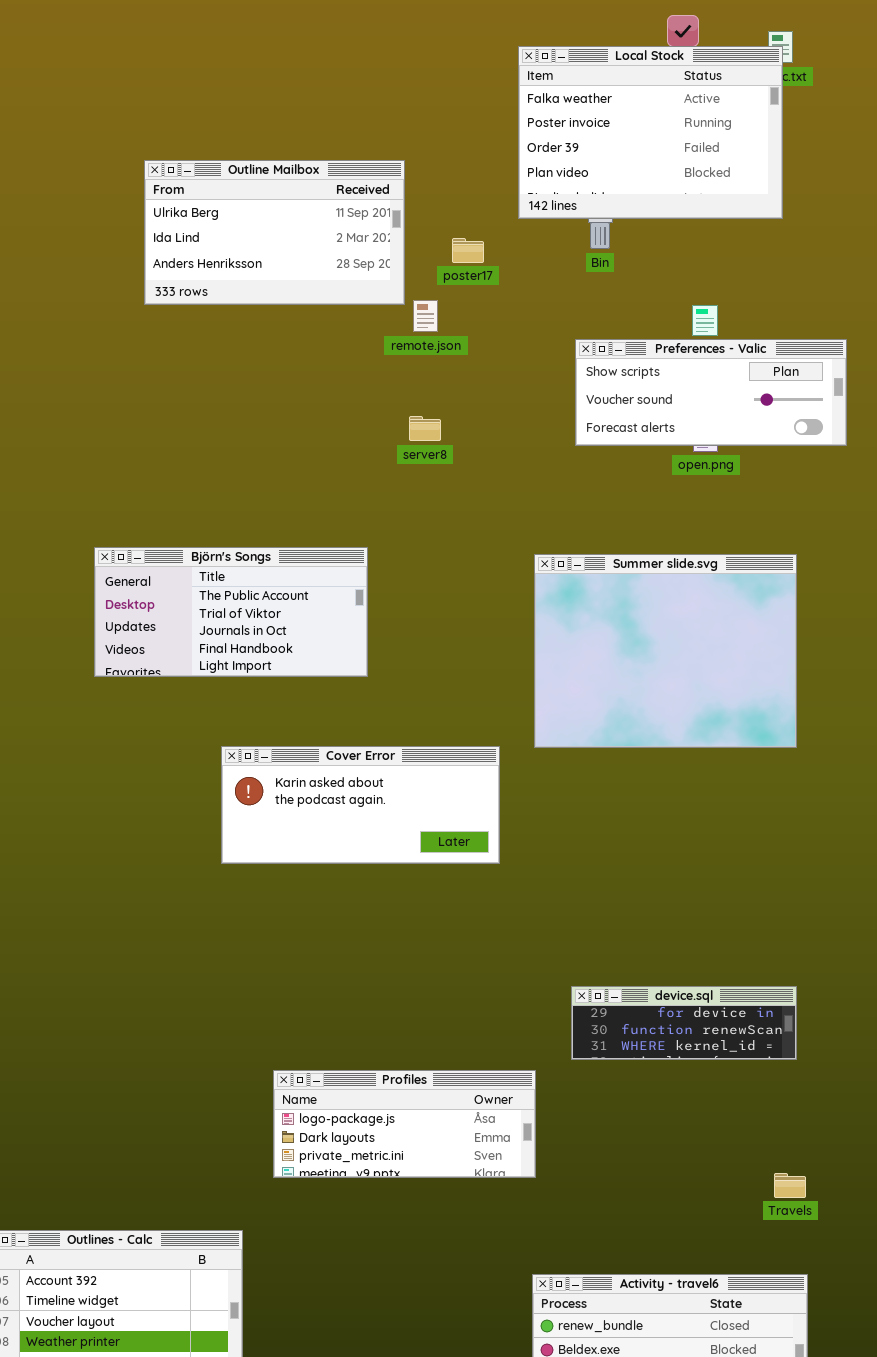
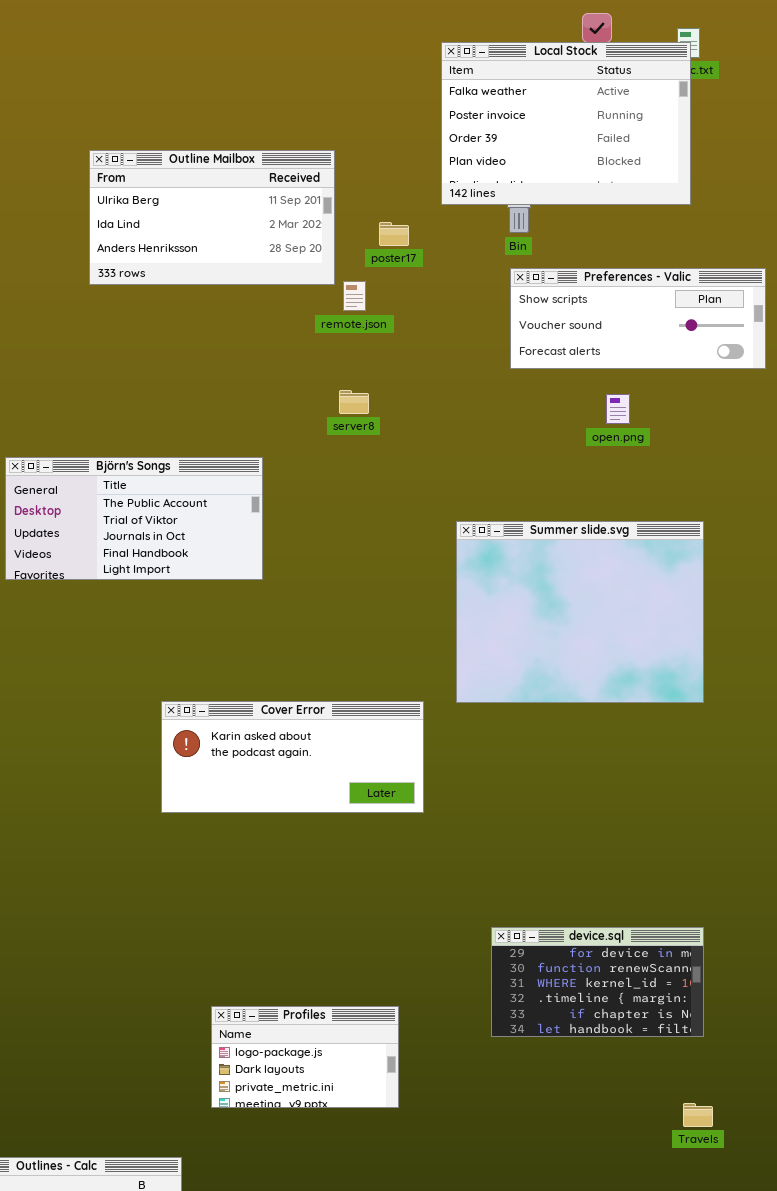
Preferences - Valic: [575,339,847,446] -> [510,268,766,369], moved
Björn's Songs: [94,547,368,677] -> [5,457,263,580], moved
device.sql: [571,986,797,1060] -> [491,927,704,1037], resized
Profiles: [273,1070,536,1178] -> [211,1006,399,1108], resized

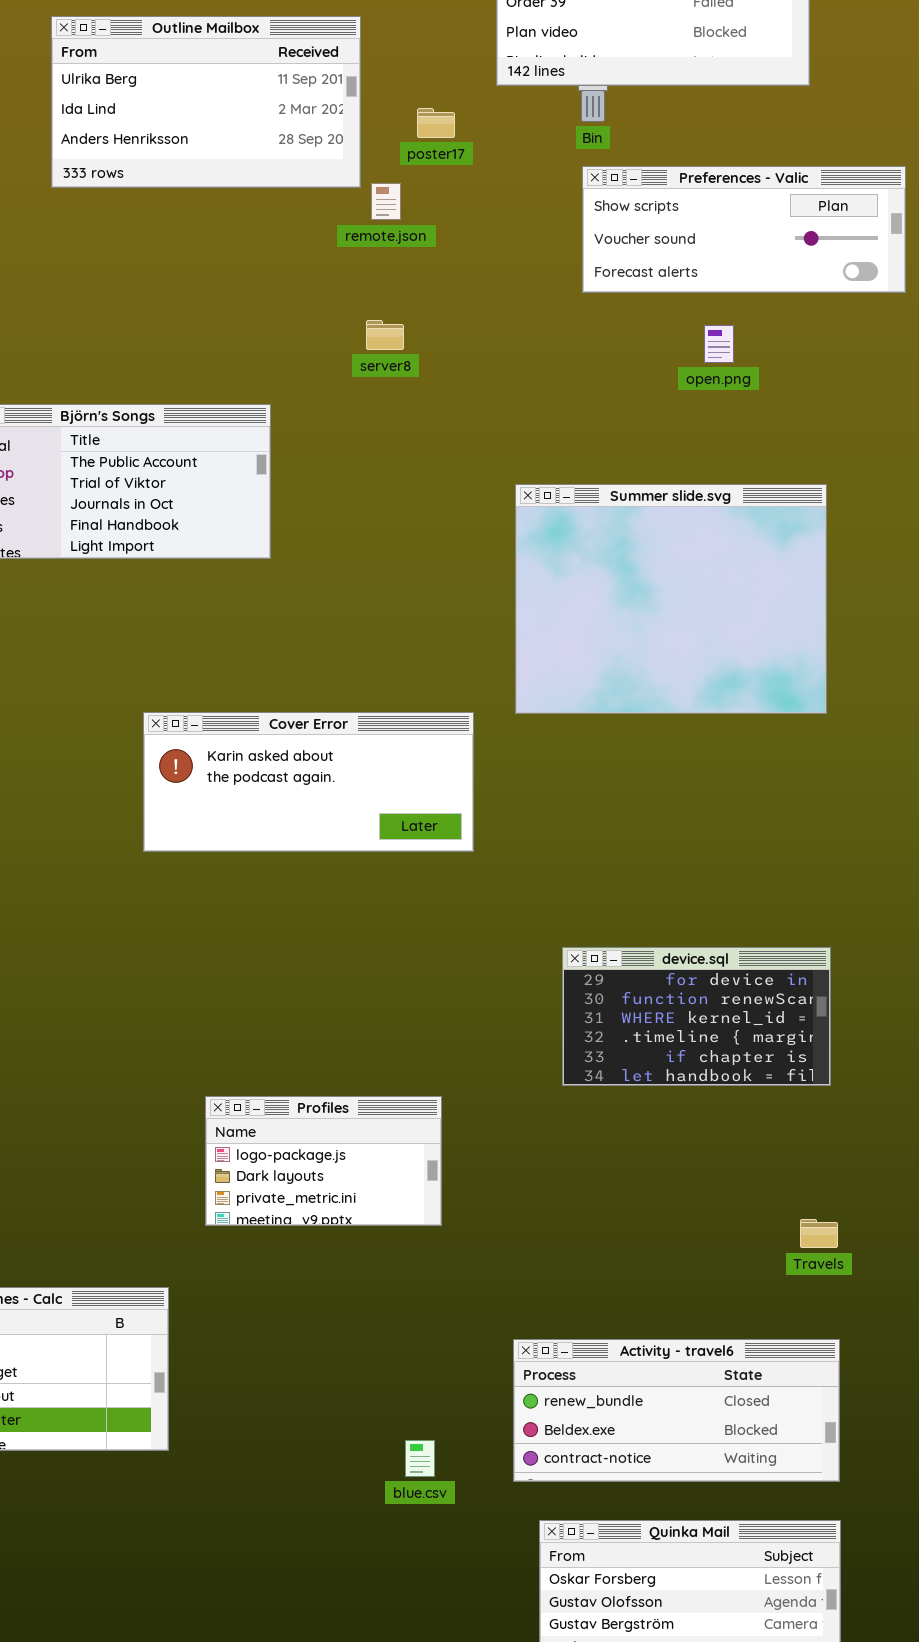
device.sql: [491,927,704,1037] -> [562,947,831,1086], moved

